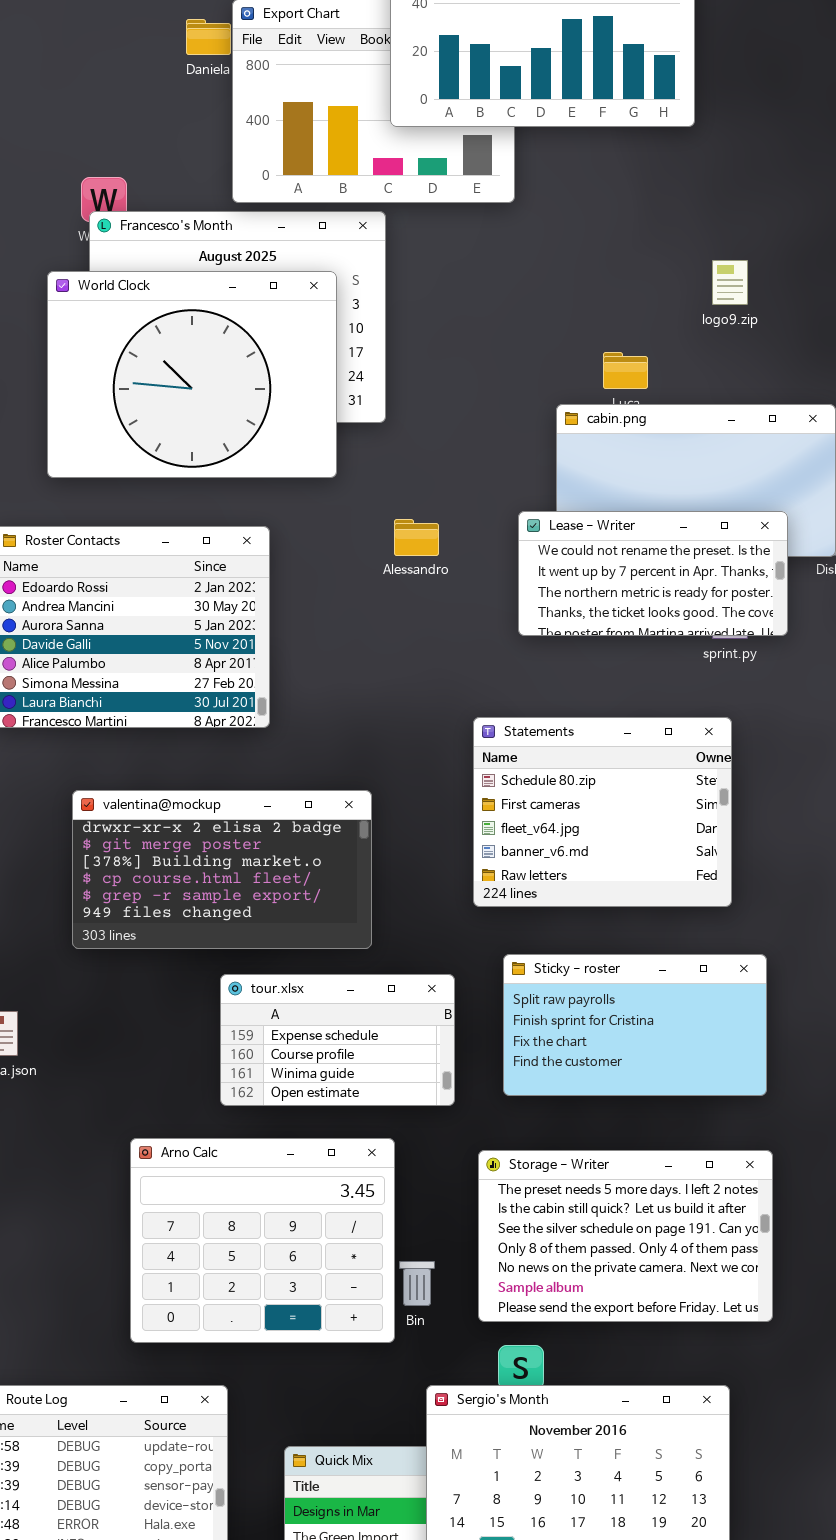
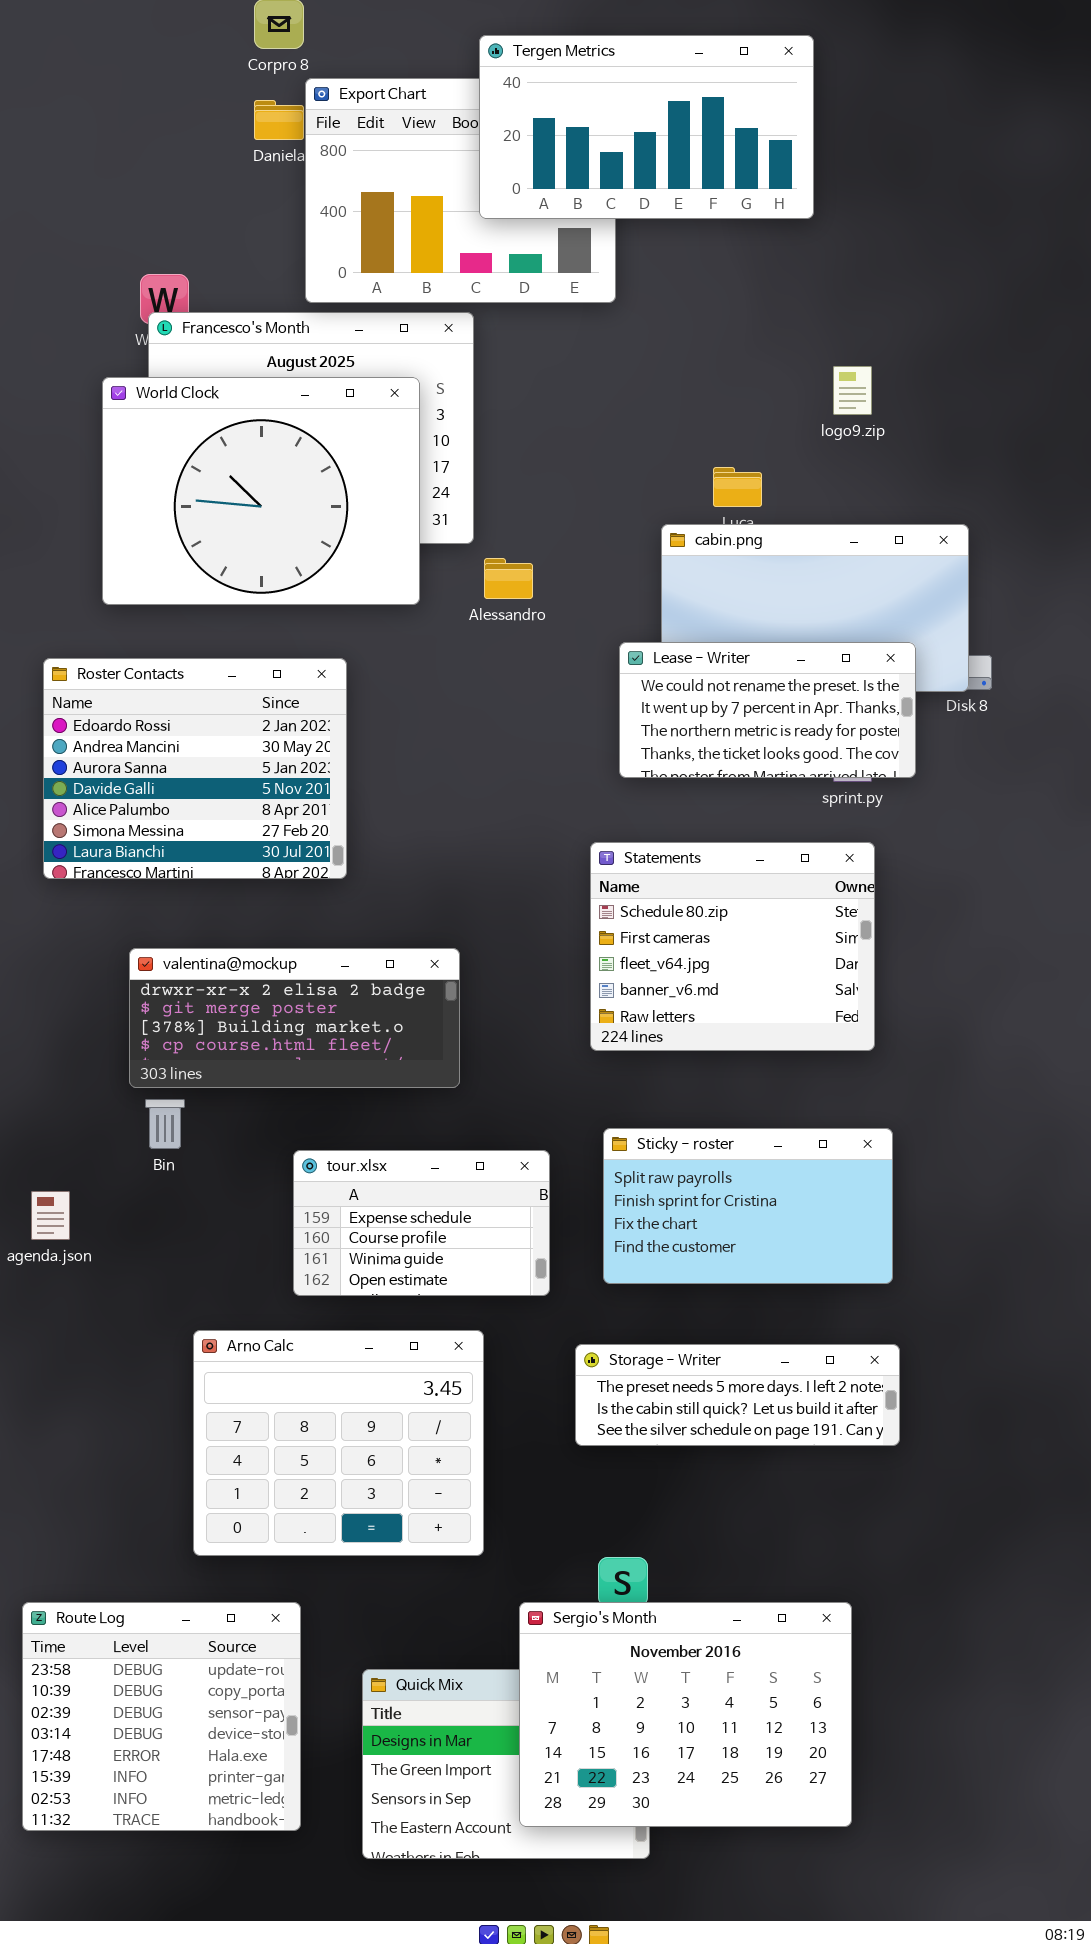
Alessandro: [394,519,439,556] -> [484,558,533,599], moved
Statements: [473,717,732,907] -> [590,842,875,1051], moved
valentina@mockup: [72,790,372,949] -> [129,948,460,1088], resized
Storage - Writer: [478,1150,773,1322] -> [575,1344,900,1446], resized
Bin: [399,1261,435,1306] -> [145,1099,185,1149], moved

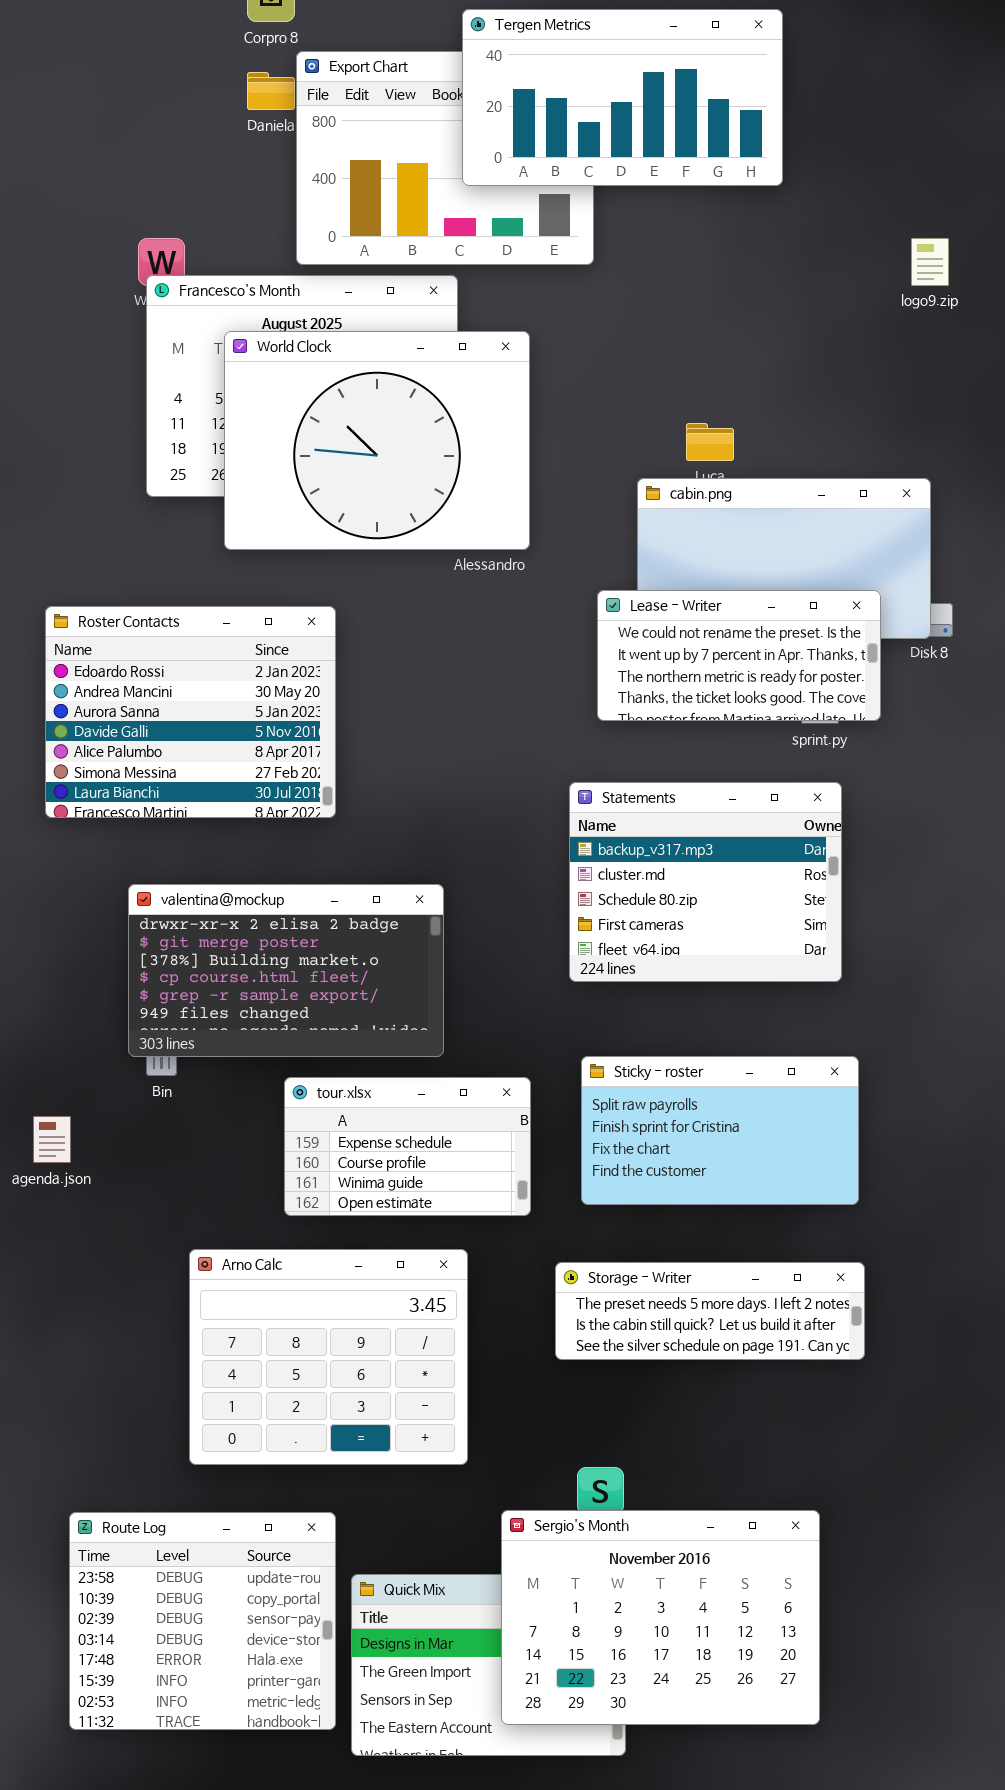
logo9.zip: [833,366,872,415] -> [911,238,949,286], moved
World Clock: [102,377,420,605] -> [224,331,530,550], moved
Statements: [590,842,875,1051] -> [569,782,842,982], scrolled up 2 rows
valentina@mockup: [129,948,460,1088] -> [128,884,444,1057], resized
Route Log: [22,1602,301,1831] -> [69,1512,336,1730], moved

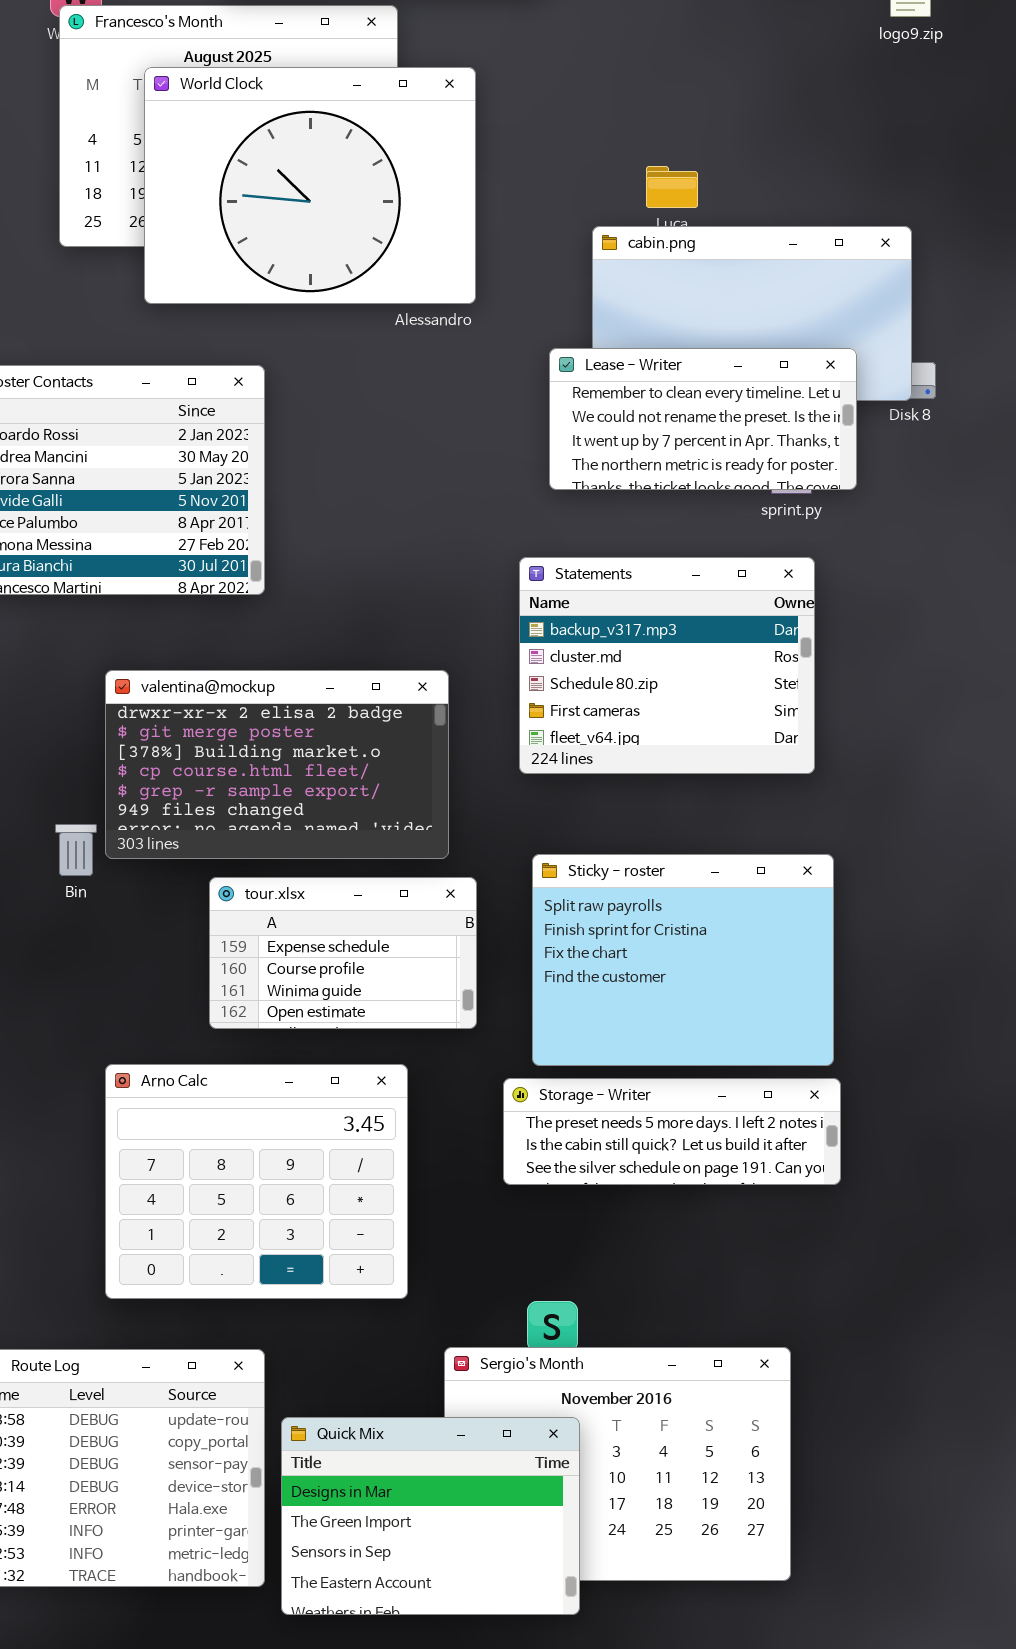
Lease - Writer: [597,590,881,721] -> [549,348,857,490], scrolled up 1 row
valentina@mockup: [128,884,444,1057] -> [105,670,449,859], moved
Sticky - roster: [581,1056,859,1205] -> [532,854,834,1066], resized
Quick Mix: [351,1574,626,1756] -> [281,1417,580,1615], raised

